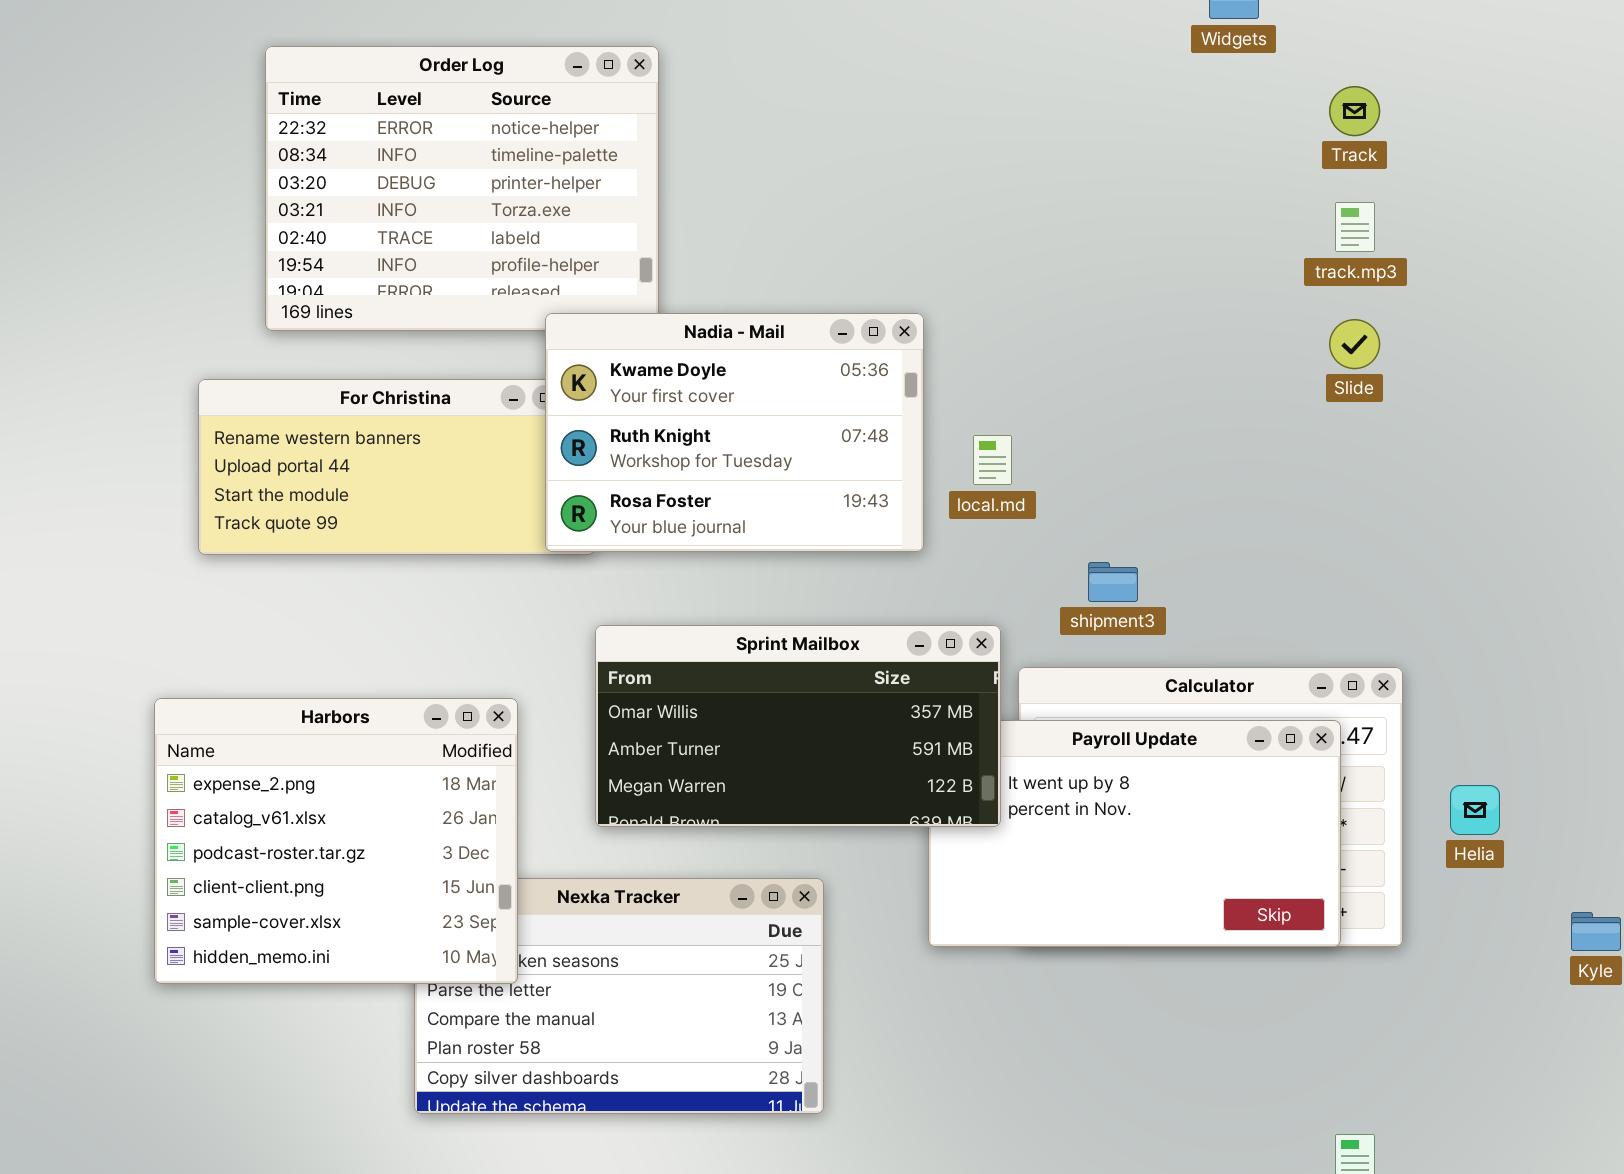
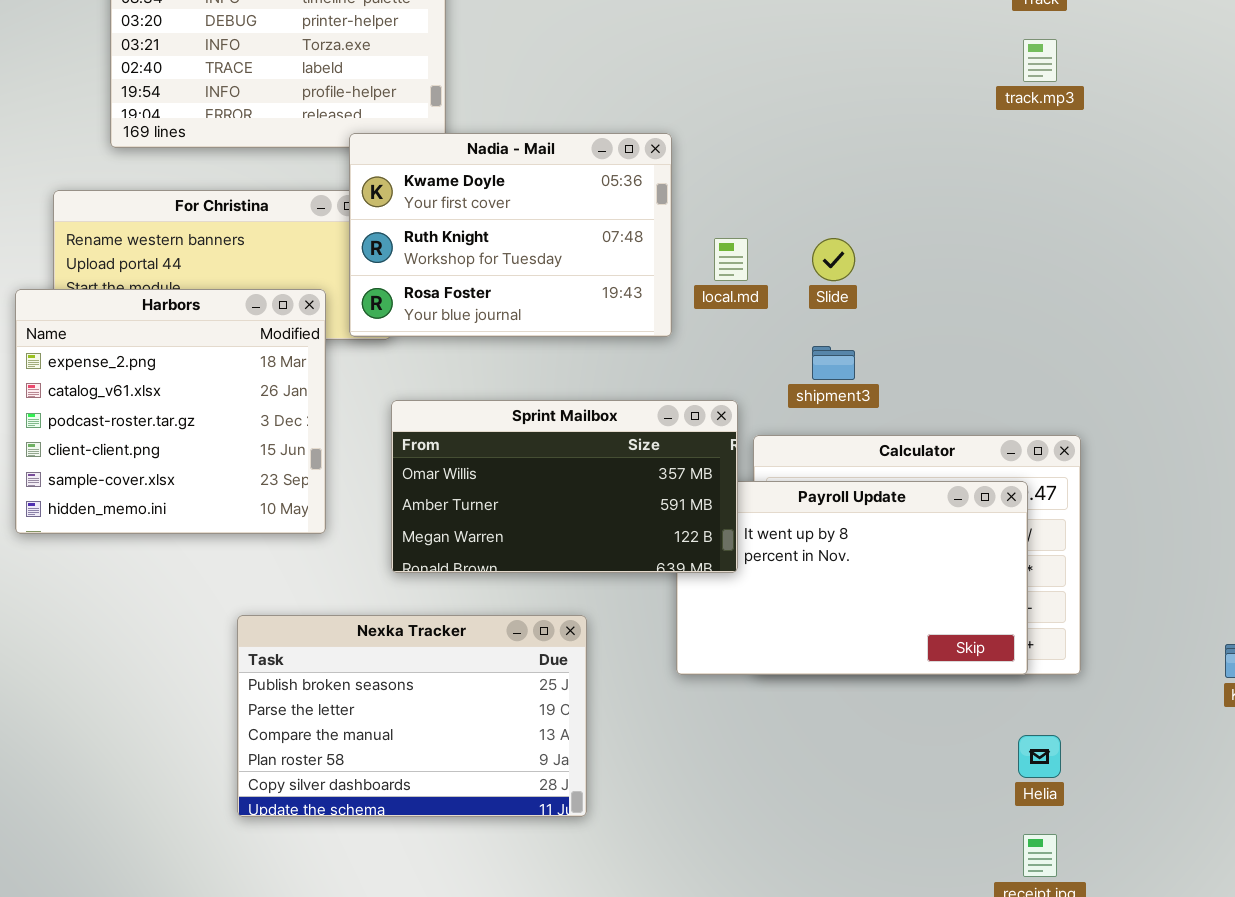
Slide: [1329,319,1380,369] -> [812,238,855,281], moved
Harbors: [154,698,518,984] -> [15,289,326,534], moved
Helia: [1450,785,1500,835] -> [1018,735,1061,778], moved

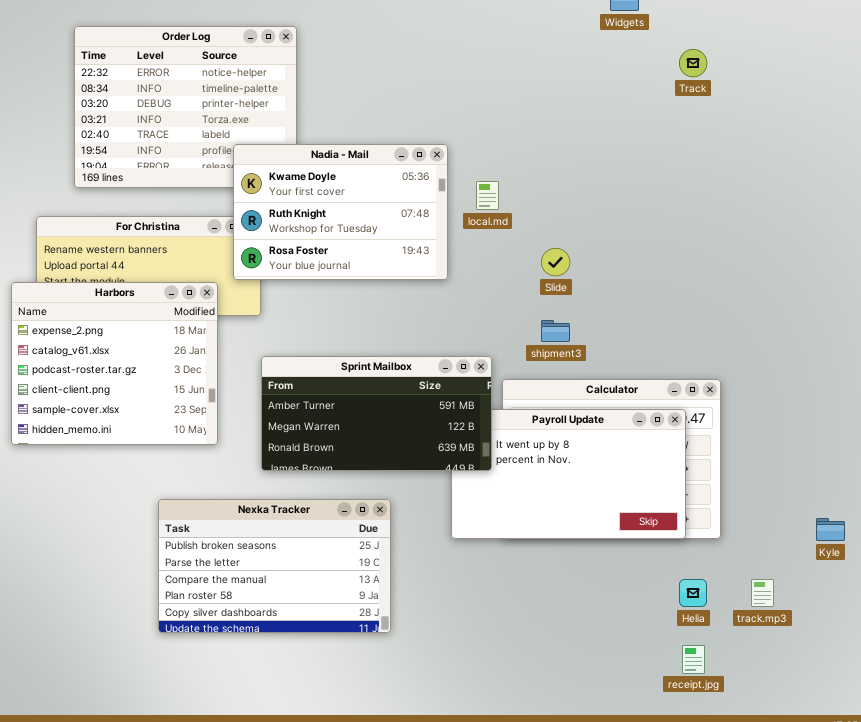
track.mp3: [1023,39,1057,82] -> [751,579,774,607], moved
Nadia - Mail: [349,133,672,337] -> [233,144,448,280], moved
local.md: [714,238,748,281] -> [476,181,499,210], moved
Sprint Mailbox: [391,400,738,573] -> [261,356,492,471], scrolled down 1 row

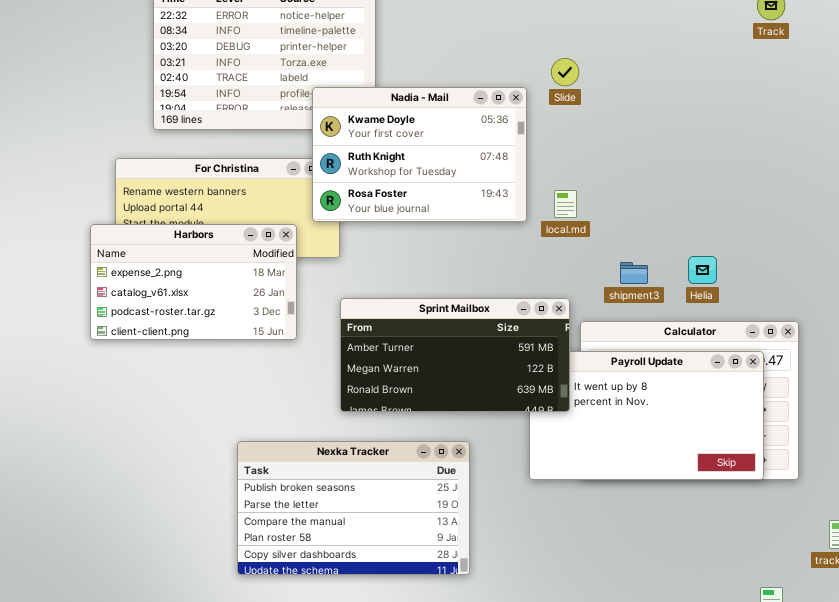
local.md: [476,181,499,210] -> [554,190,577,218], moved
Slide: [541,248,570,276] -> [551,58,579,86], moved
Harbors: [11,282,218,445] -> [90,224,297,340], resized
Helia: [679,579,707,607] -> [688,256,717,284], moved

